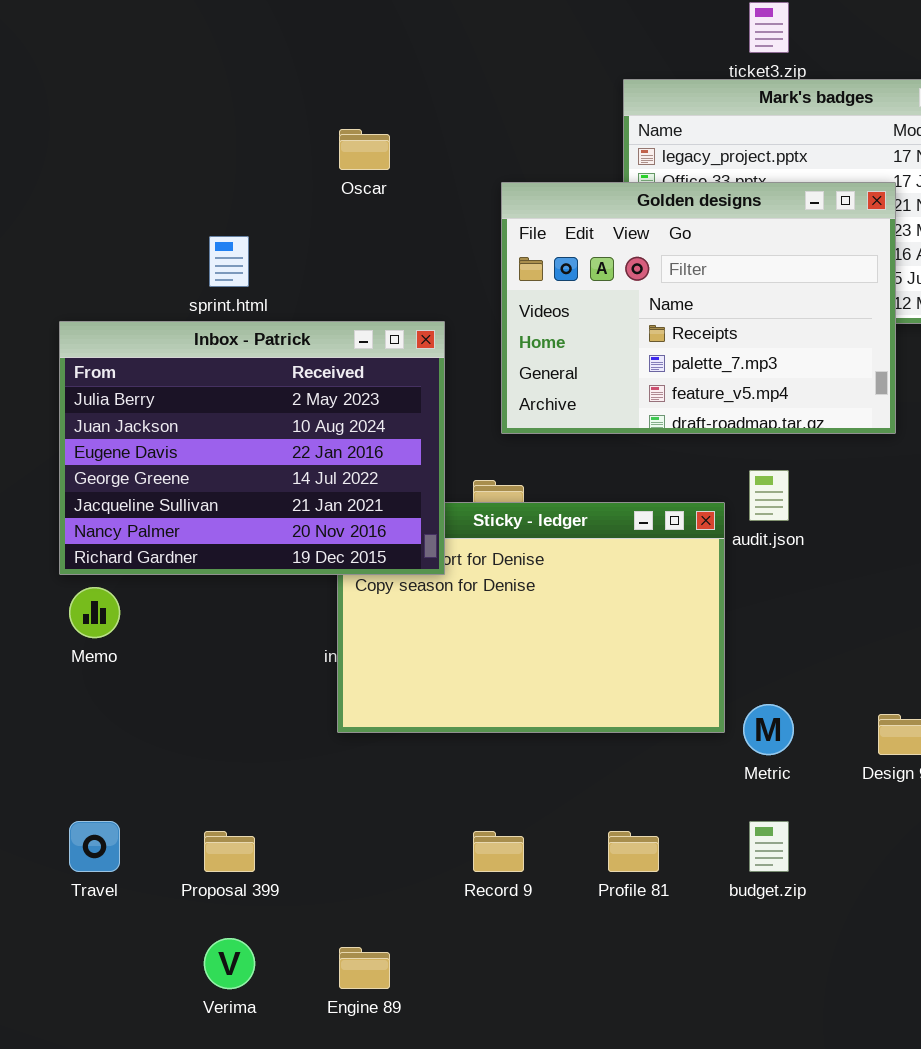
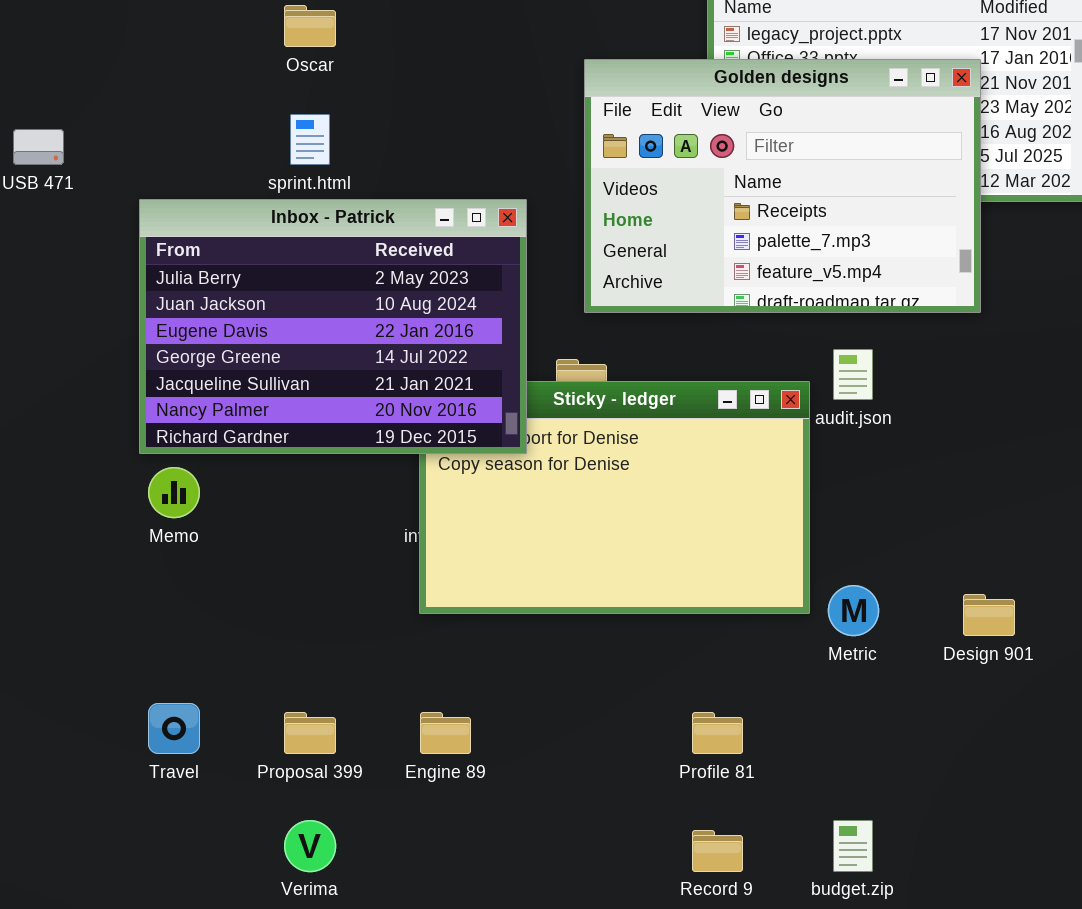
Oscar: [339,129,390,170] -> [284,5,336,47], moved
budget.zip: [749,821,789,872] -> [833,820,873,872], moved
Record 9: [473,831,524,872] -> [692,830,743,872], moved
Engine 89: [339,947,390,989] -> [420,712,471,754], moved

